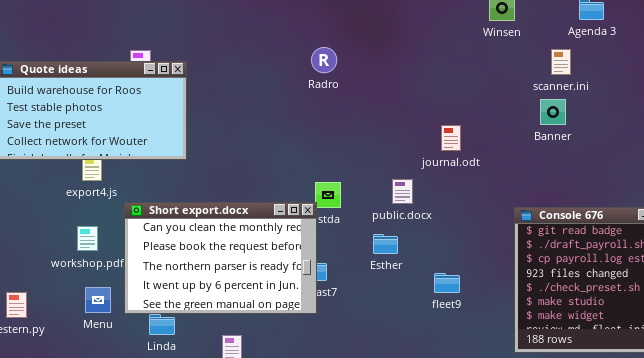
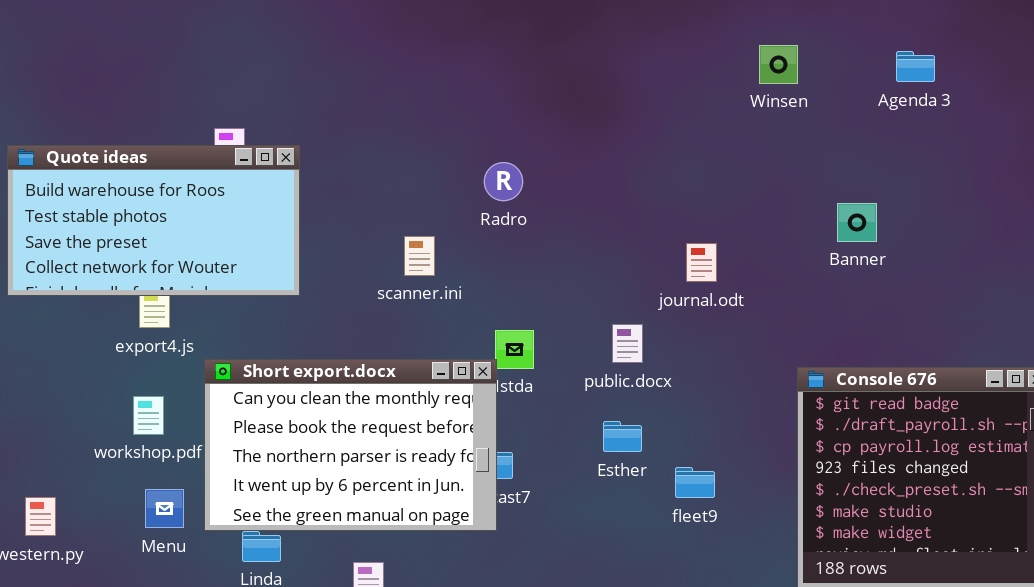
Radro: [311,47,337,73] -> [484,162,523,201], moved
scanner.ini: [551,49,571,75] -> [404,236,435,276], moved
Esther: [373,234,398,254] -> [603,421,642,452], moved

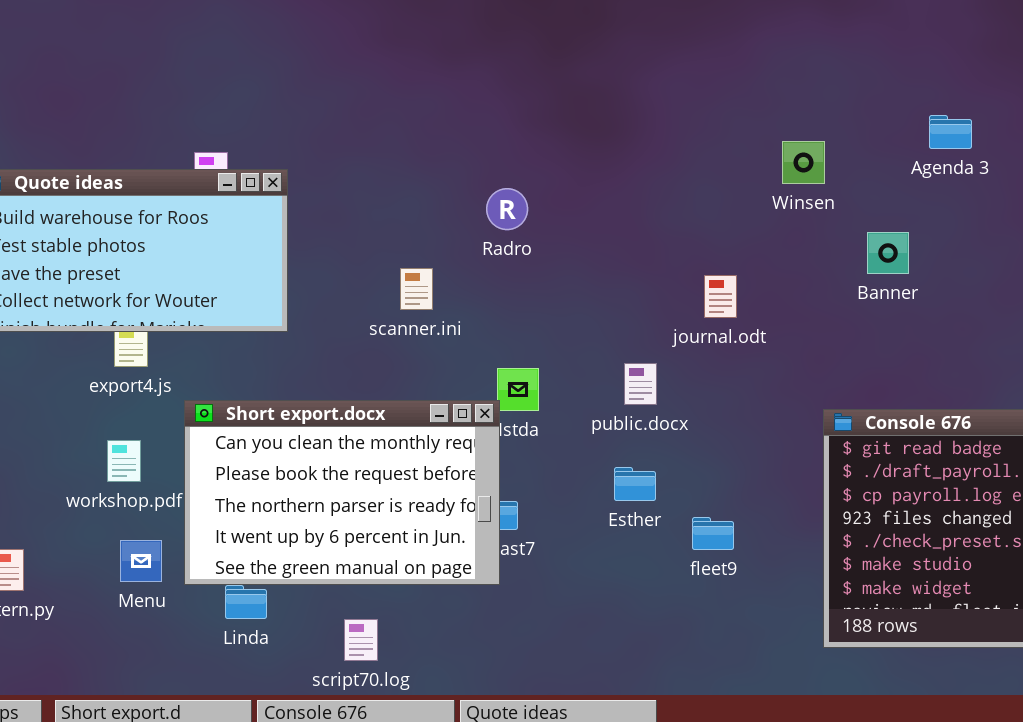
Winsen: [759,45,798,84] -> [782,141,825,184], moved
Agenda 3: [896,51,935,82] -> [929,115,972,149], moved

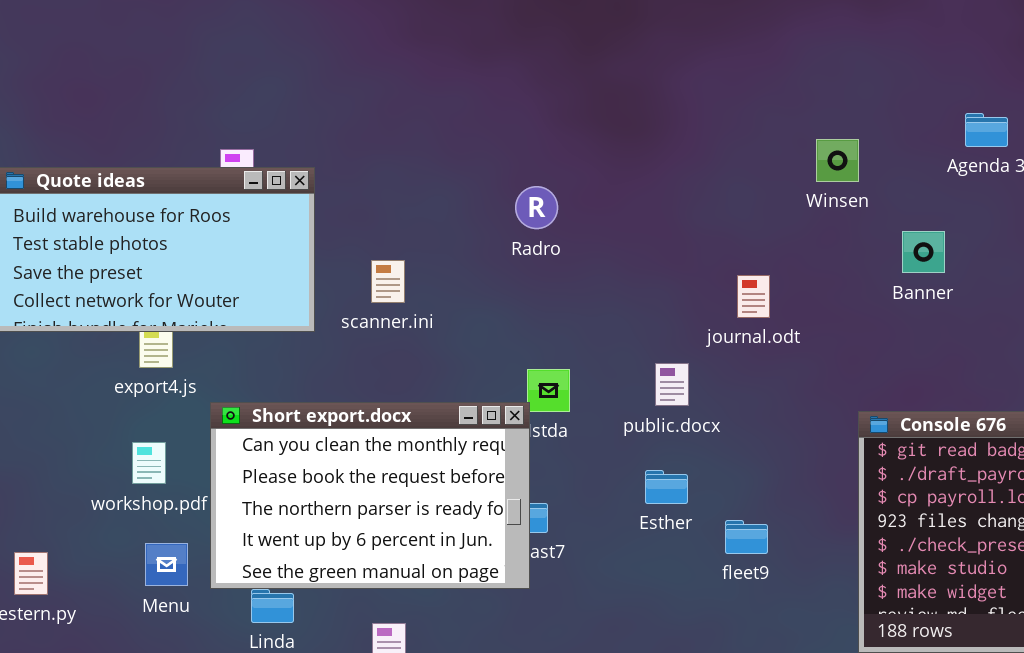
scanner.ini: [400,268,433,310] -> [371,260,405,303], moved

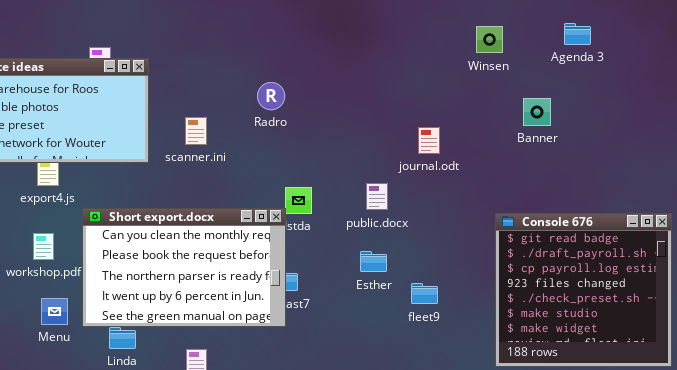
Winsen: [816,139,859,182] -> [476,26,503,53], moved
Radro: [515,186,558,229] -> [257,82,285,110], moved

